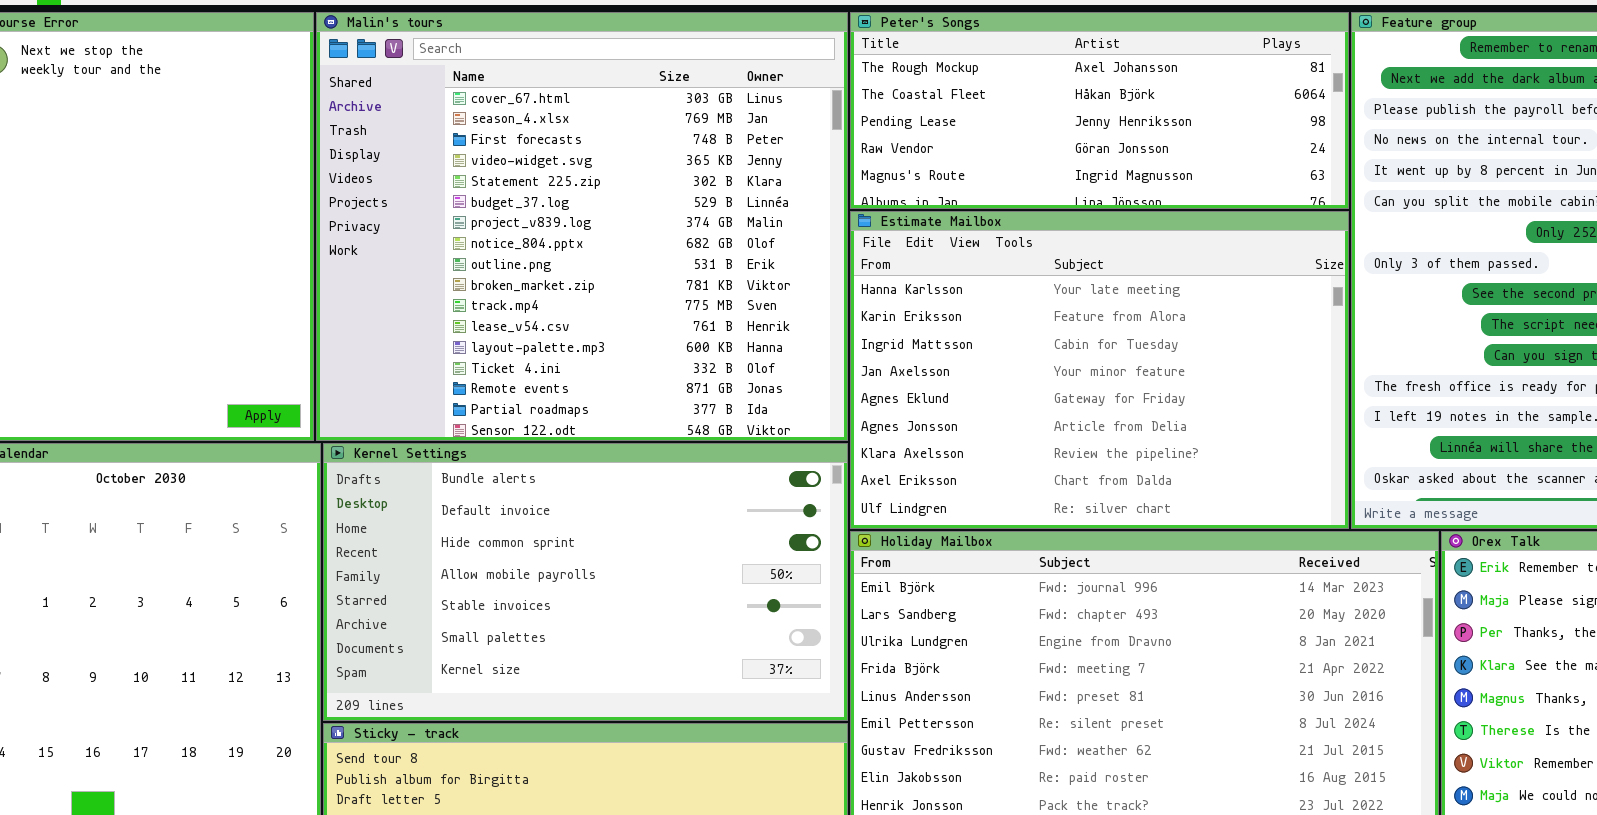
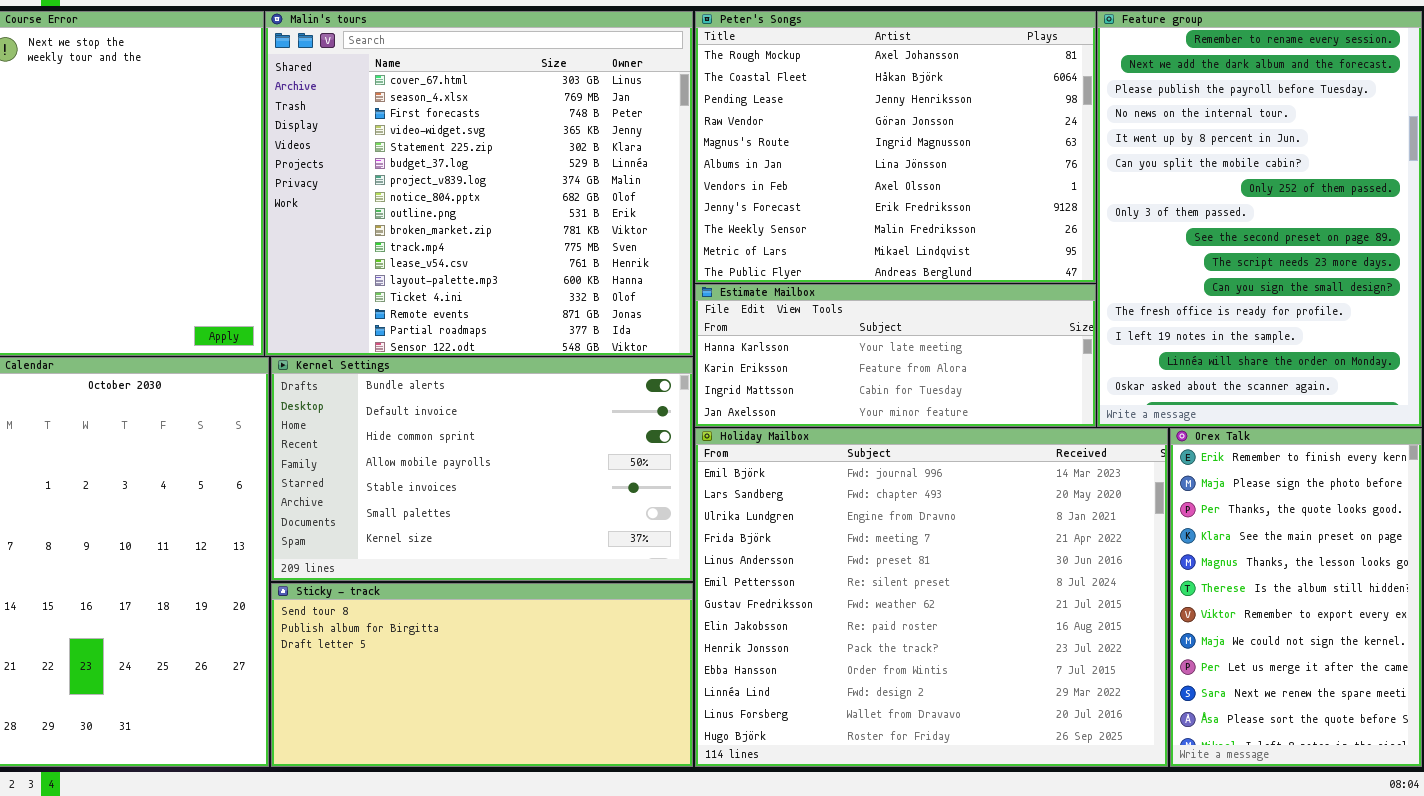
Peter's Songs: [850,12,1349,209] -> [695,11,1096,283], resized
Estimate Mailbox: [850,211,1349,529] -> [695,284,1096,427], resized

